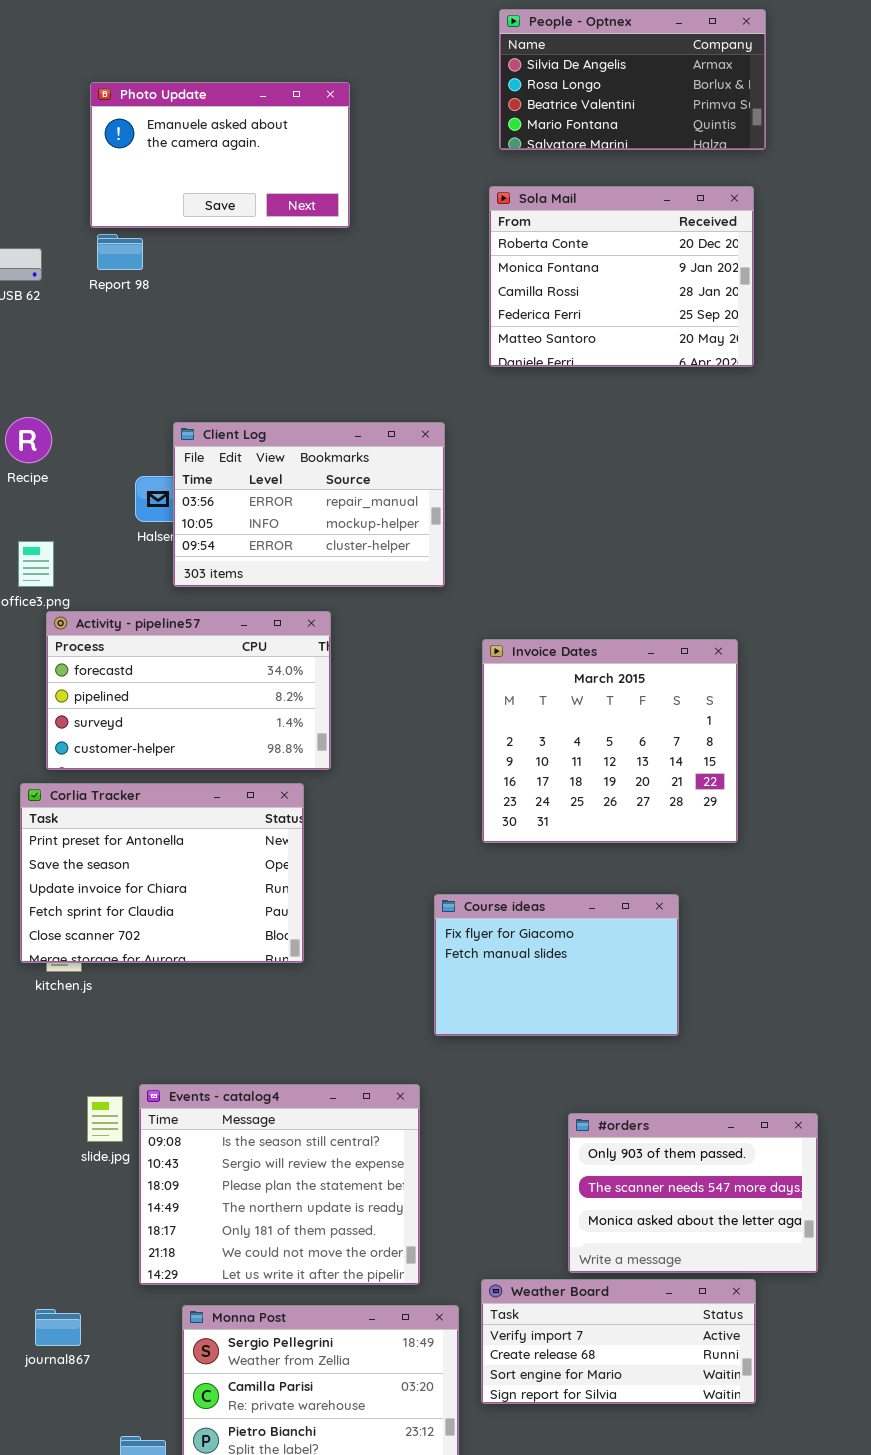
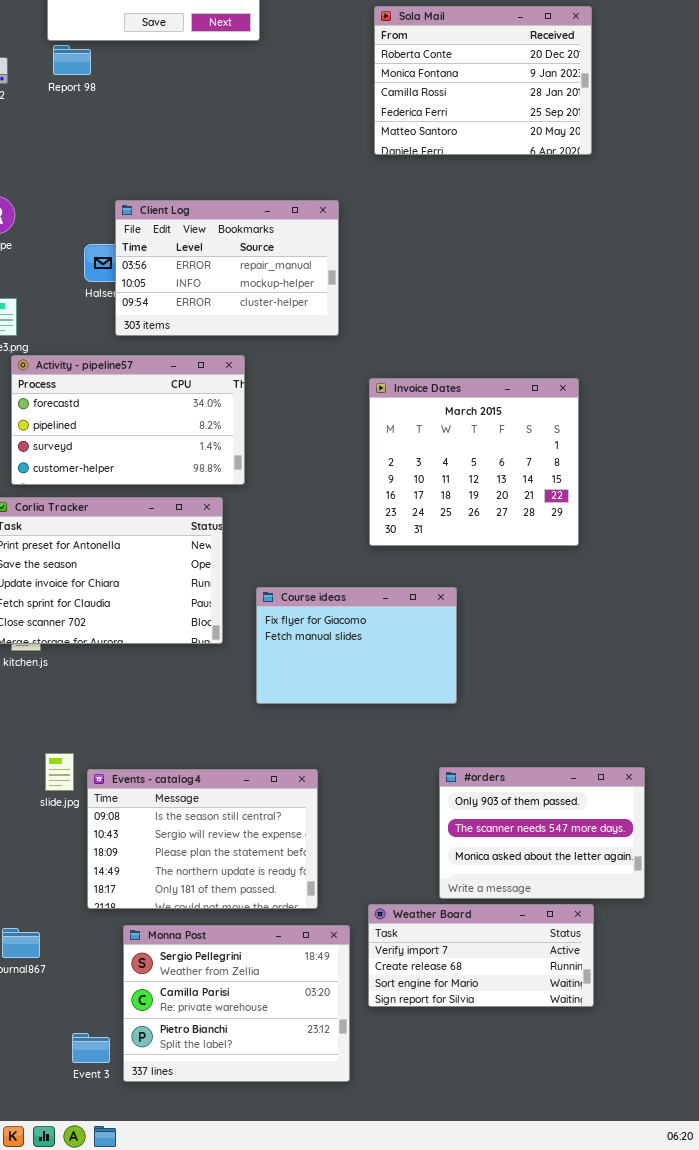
Course ideas: [434,894,679,1036] -> [256,587,457,704], moved
Events - catalog4: [139,1084,420,1285] -> [87,769,318,909], resized

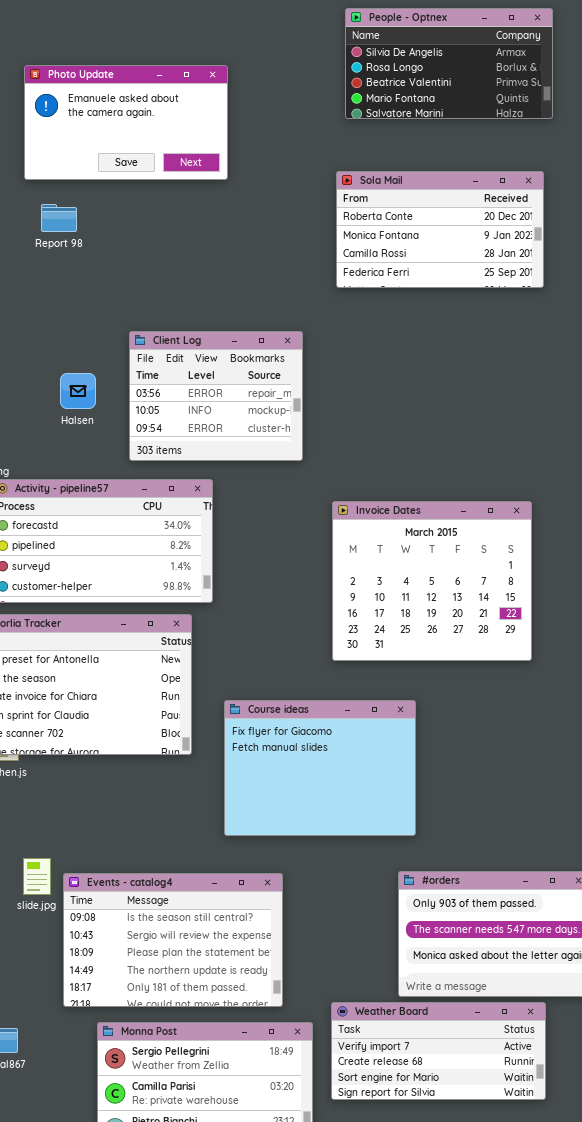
Sola Mail: [374,6,592,155] -> [336,171,544,288], resized
Report 98: [53,45,91,75] -> [41,204,77,232], moved
Client Log: [115,200,339,336] -> [129,331,303,461], resized
Course ideas: [256,587,457,704] -> [224,700,416,836], resized

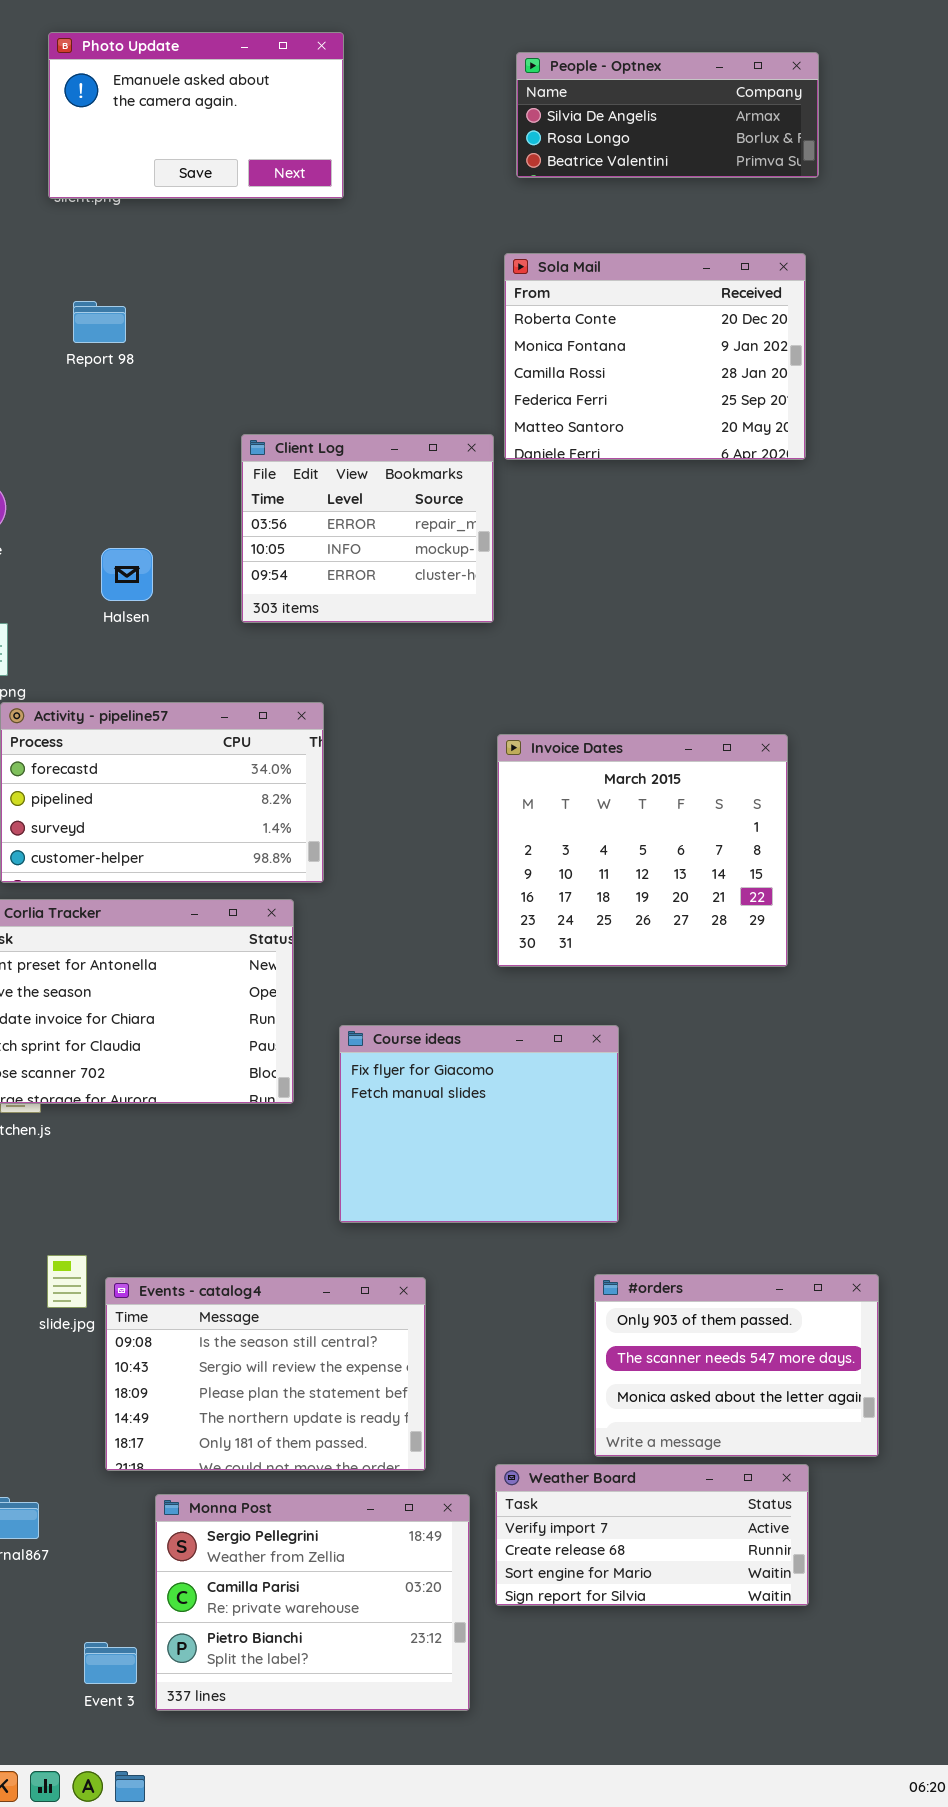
People - Optnex: [345,8,553,119] -> [516,52,819,178], resized
Photo Update: [24,65,228,180] -> [48,32,344,199], moved
Sola Mail: [336,171,544,288] -> [504,253,806,460], resized
Client Log: [129,331,303,461] -> [241,434,494,623], moved

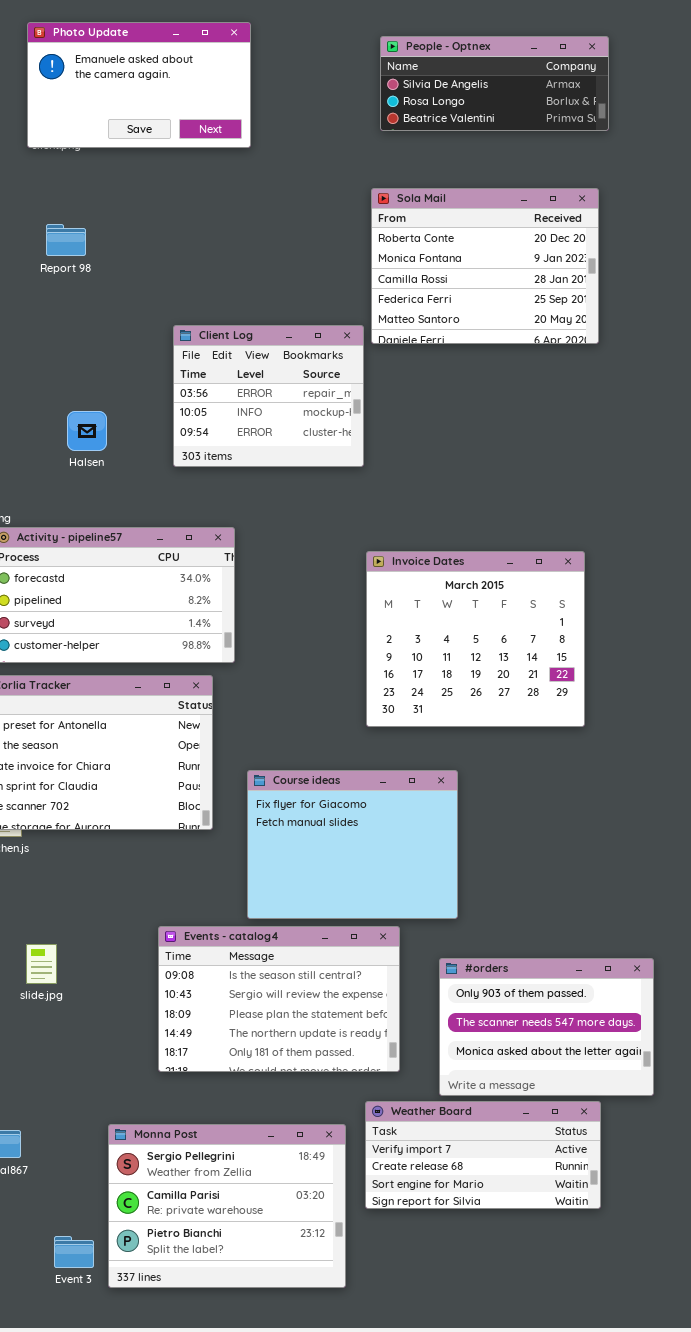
Events - catalog4: [105,1277,426,1471] -> [158,926,400,1072], moved

